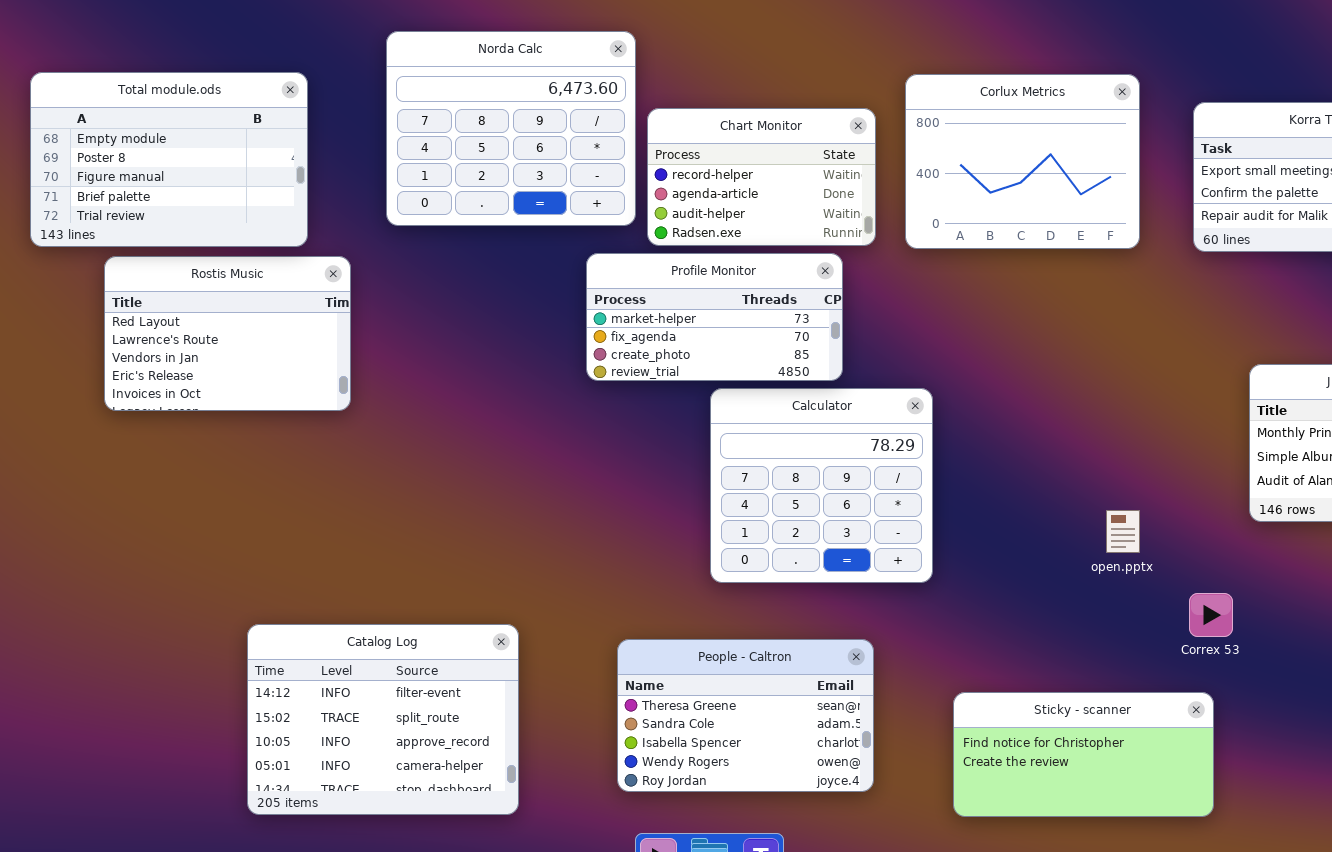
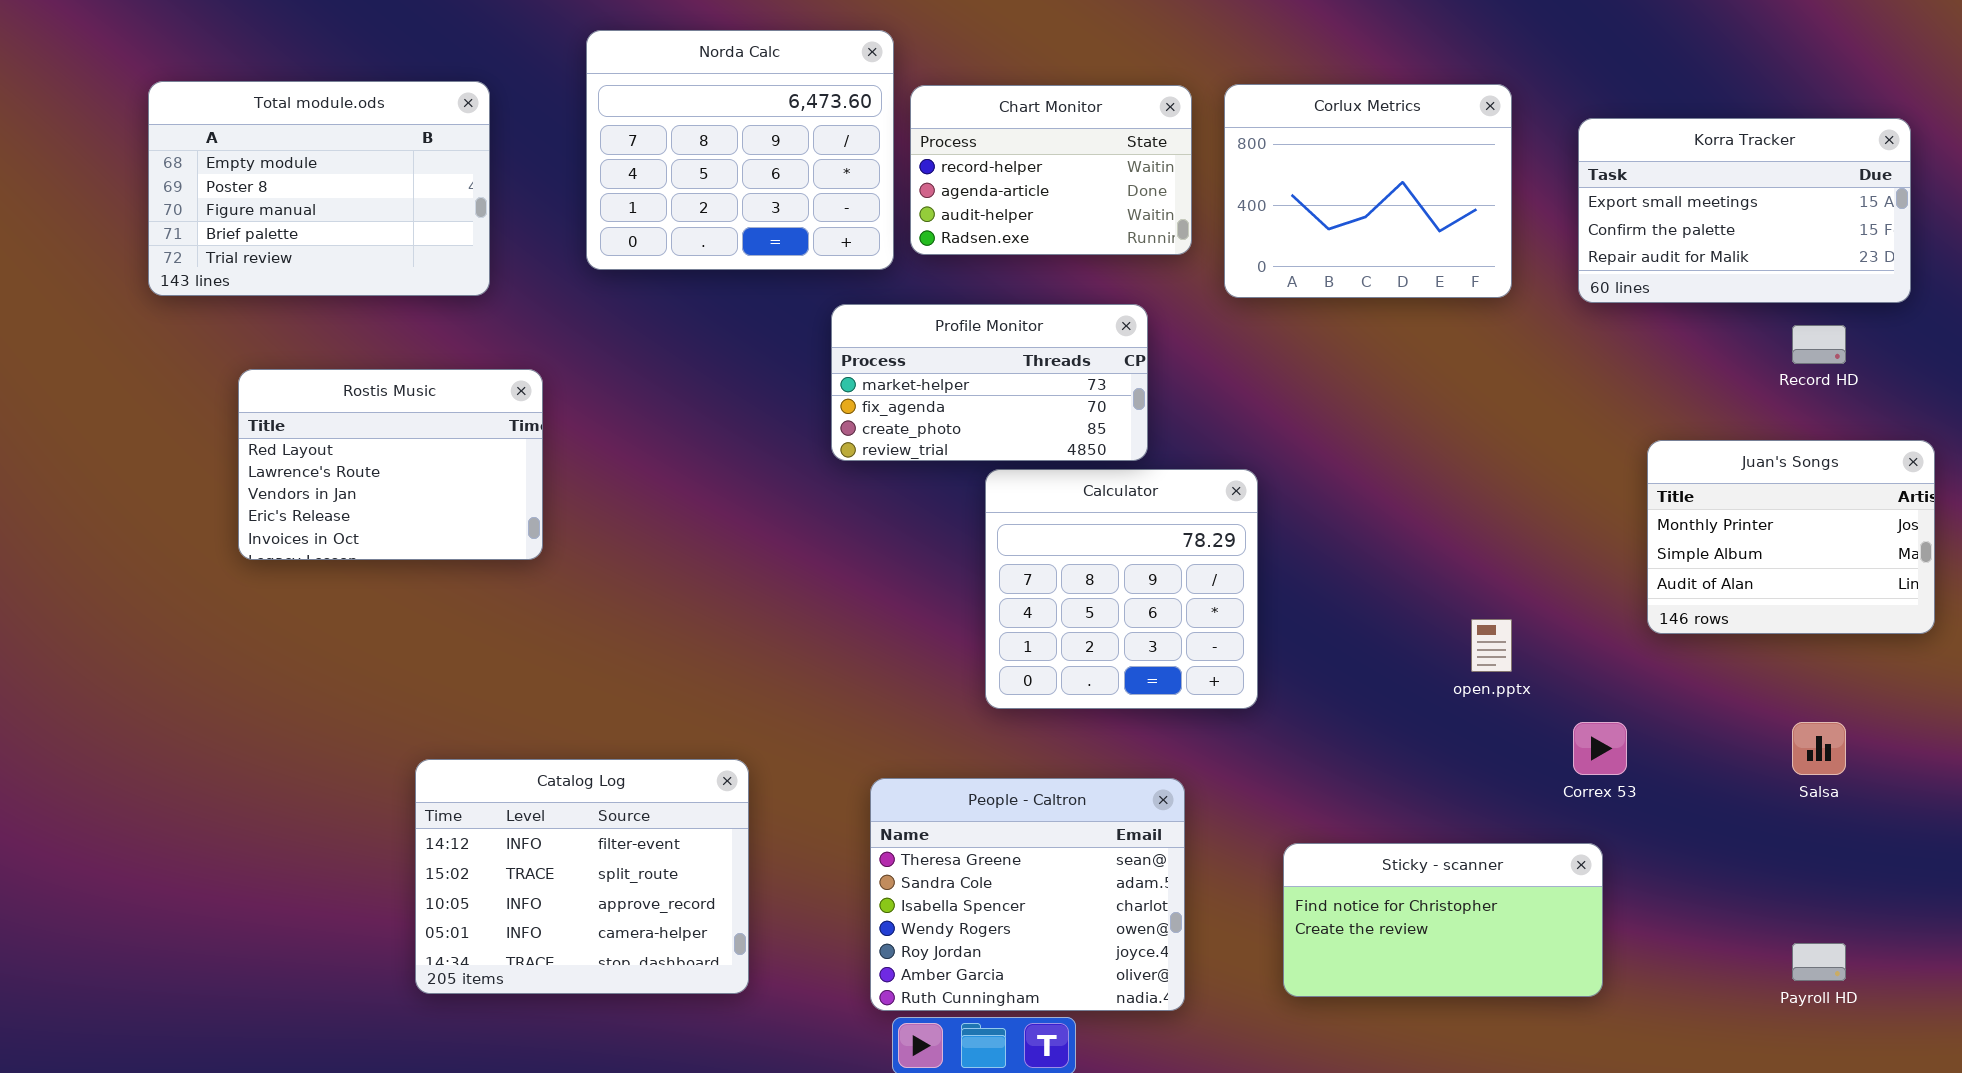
Chart Monitor: [647,108,876,246] -> [910,85,1192,255], moved
Rostis Music: [104,256,351,411] -> [238,369,543,560], moved
People - Caltron: [617,639,874,792] -> [870,778,1185,1011], resized

